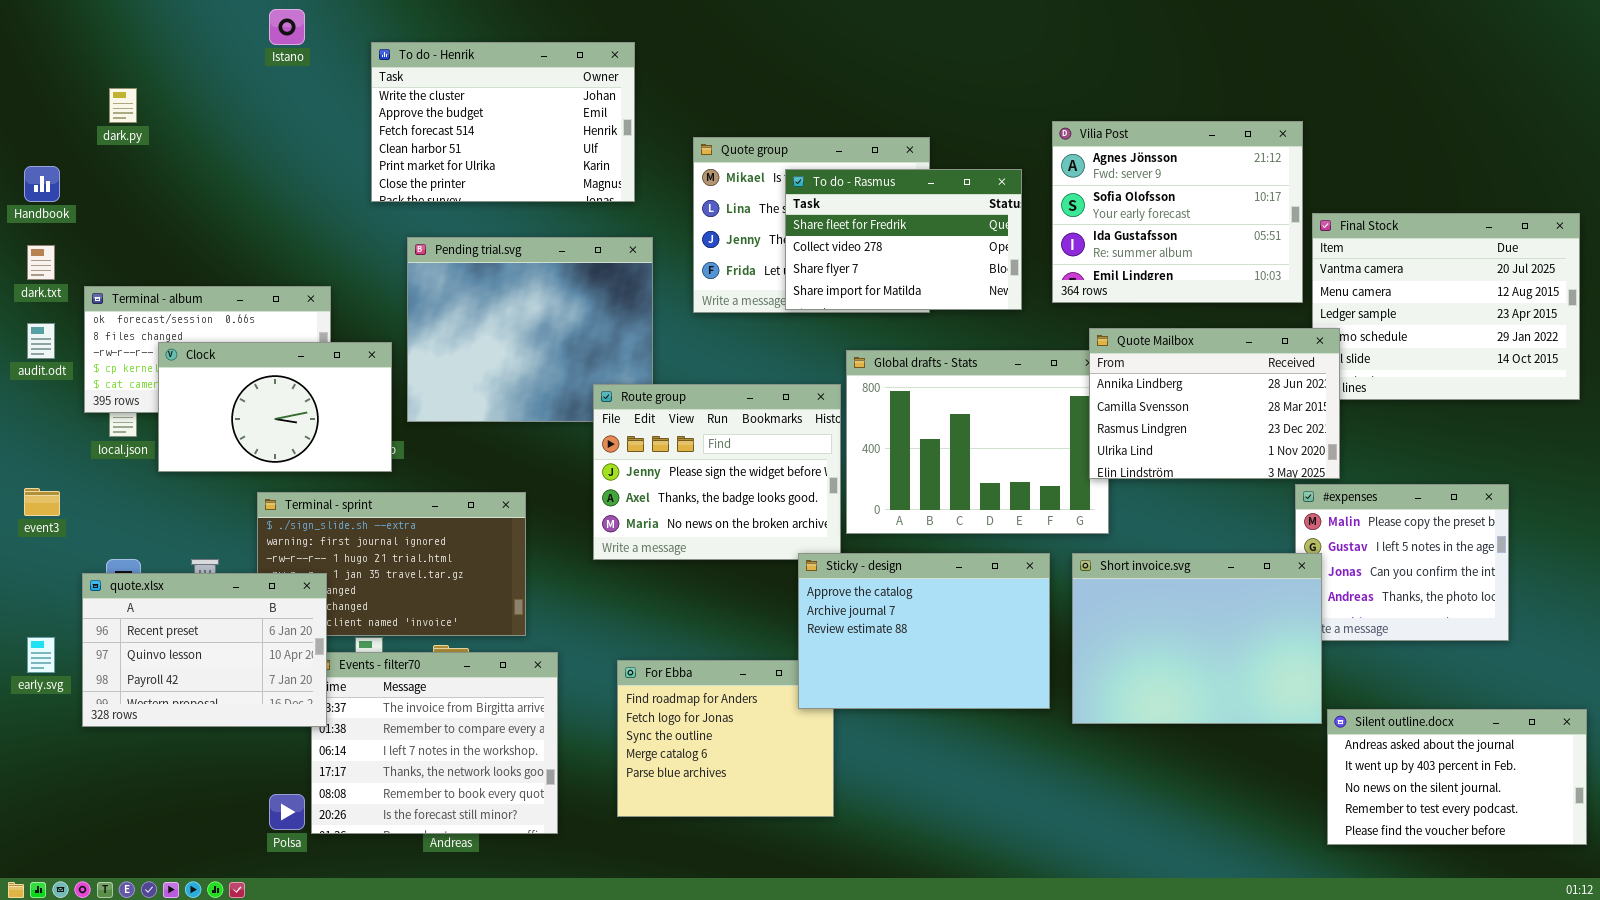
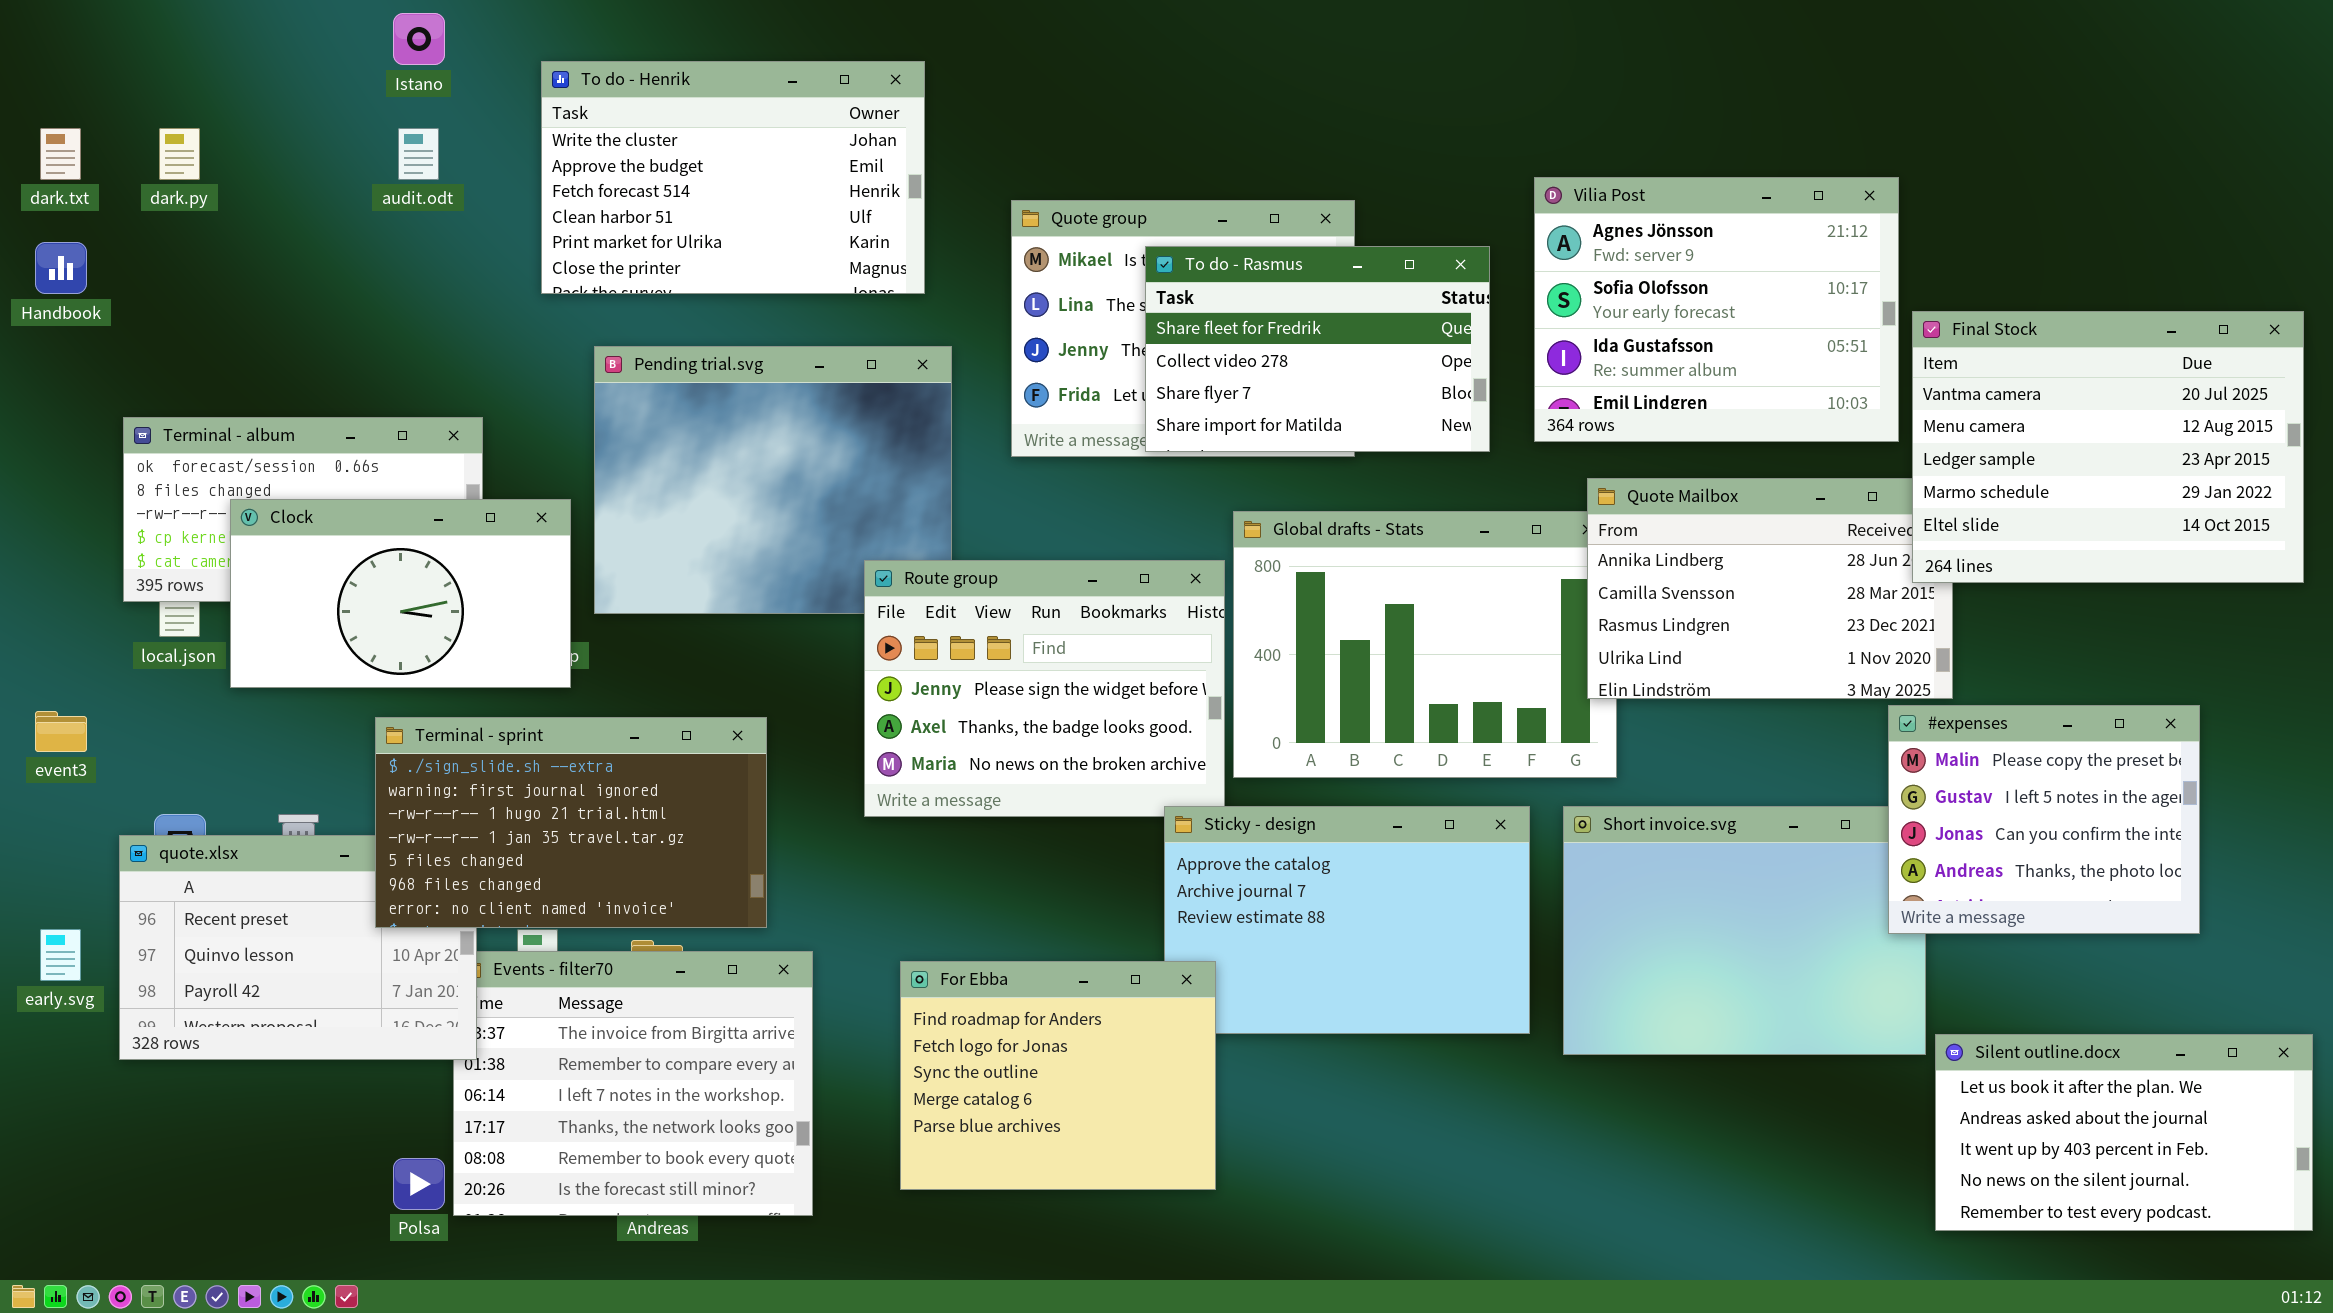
Final Stock: [1312,213,1580,400] -> [1912,311,2304,583], raised
dark.txt: [27,245,55,280] -> [40,128,81,180], moved
audit.odt: [27,323,55,359] -> [398,128,439,180], moved
#expenses: [1295,484,1509,641] -> [1888,705,2200,934], raised
Terminal - sprint: [257,492,526,636] -> [375,717,767,928], raised
For Ebba: [617,660,834,817] -> [900,961,1216,1190], raised
Silent outline.docx: [1327,709,1587,845] -> [1935,1034,2313,1231], scrolled up 1 row

